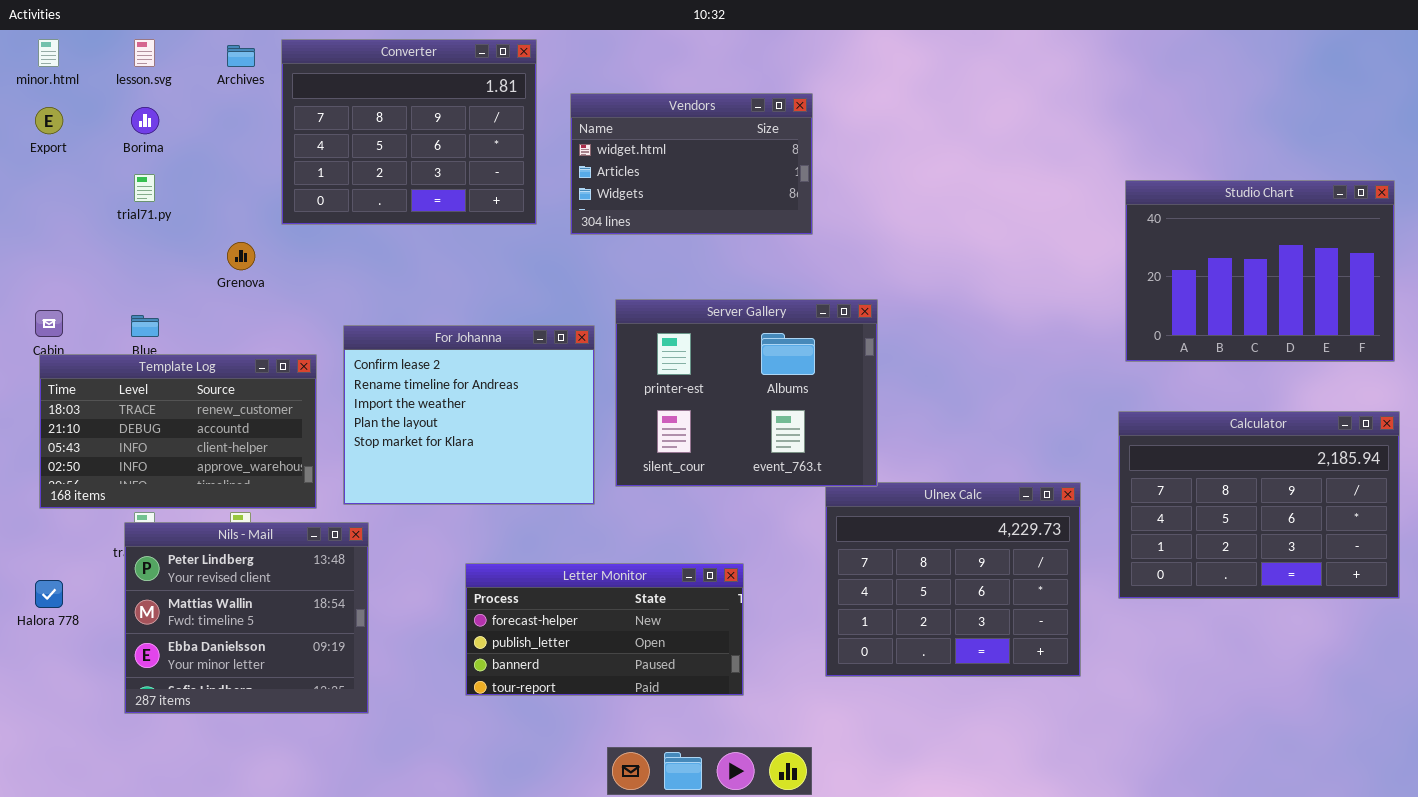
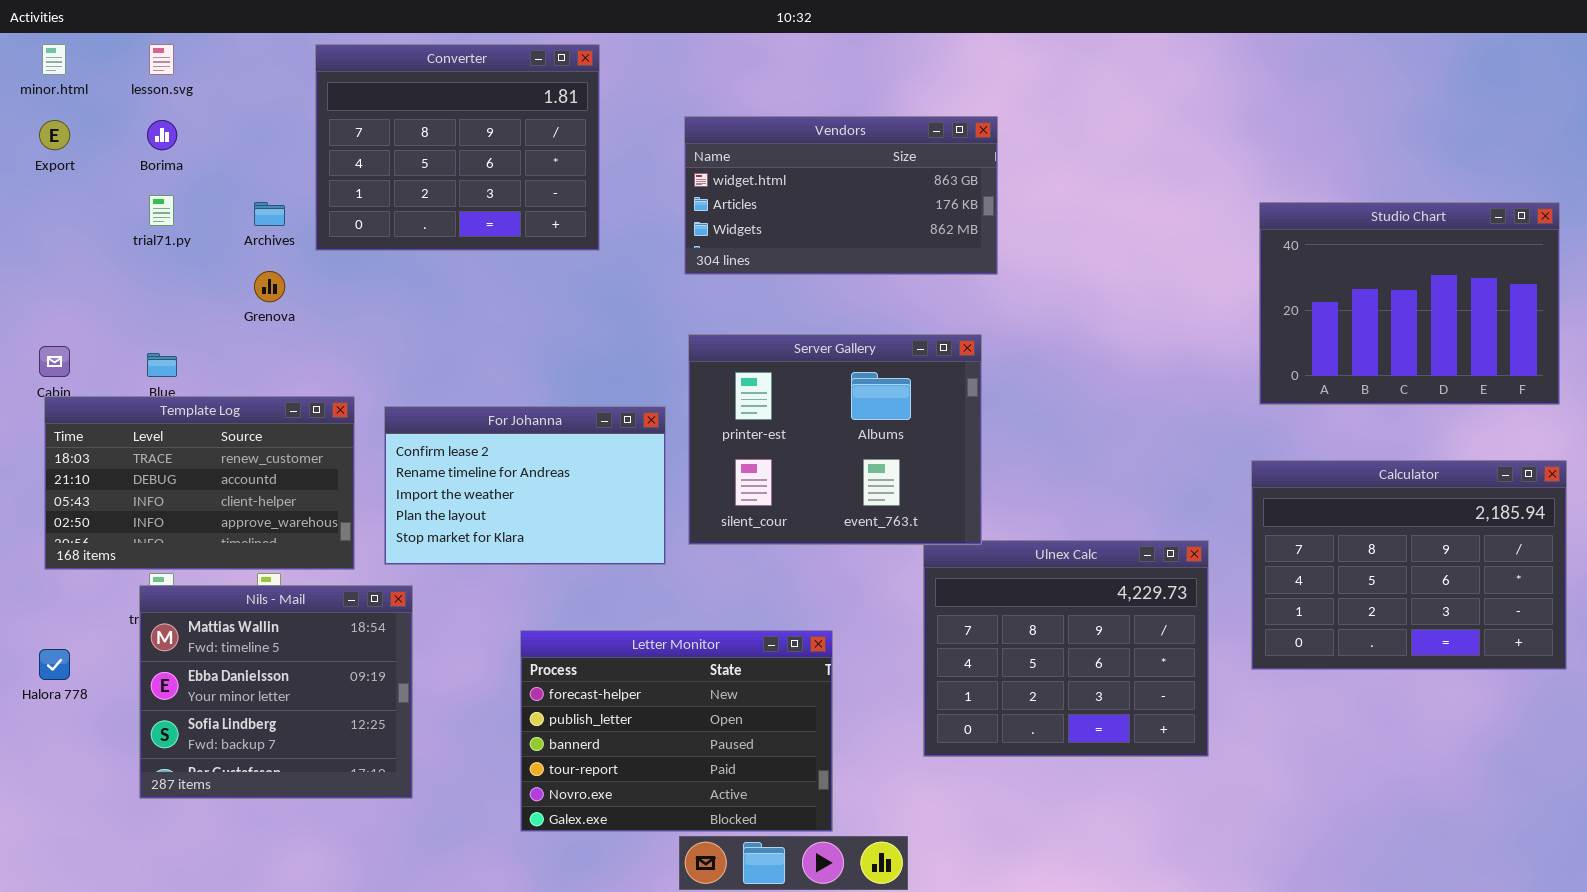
Archives: [227,45,255,67] -> [254,202,285,226], moved
Vendors: [570,93,813,235] -> [684,116,998,275], moved, resized
For Johanna: [343,325,595,505] -> [384,406,666,565], resized
Nils - Mail: [124,522,369,714] -> [139,585,413,799], scrolled down 1 row
Letter Monitor: [465,563,744,696] -> [520,630,833,832], resized

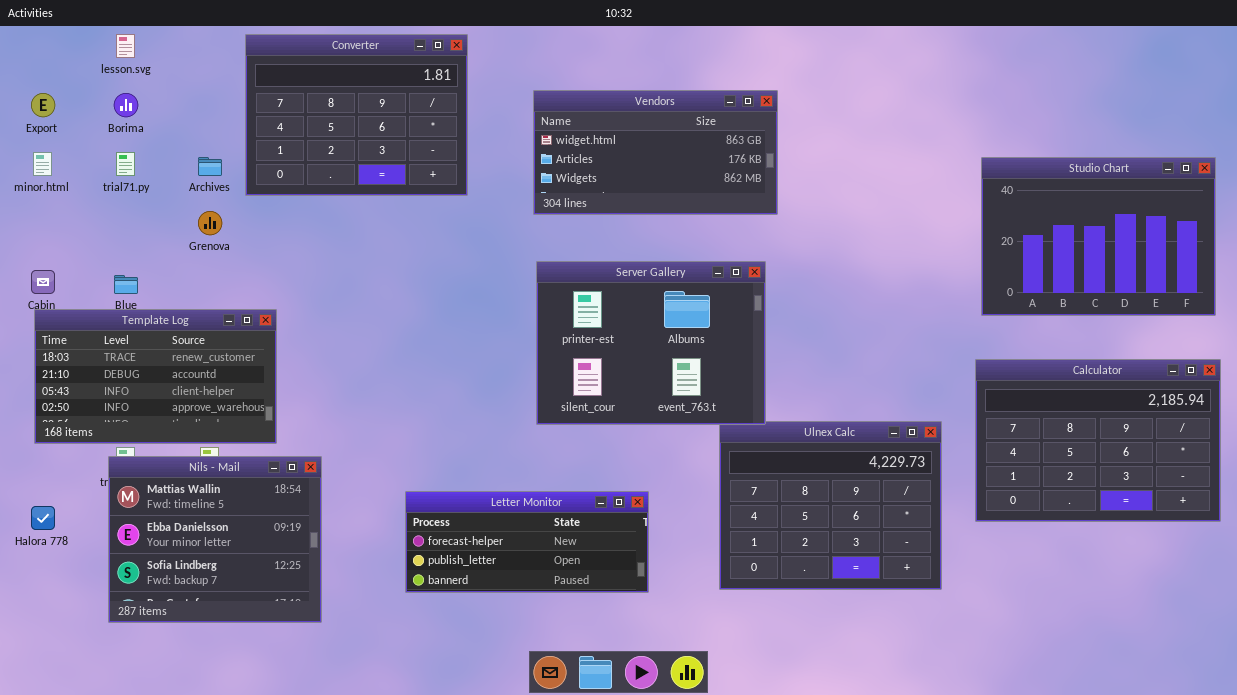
minor.html: [42,44,66,75] -> [33,152,52,176], moved
For Johanna: [384,406,666,565] -> none, closed
Letter Monitor: [520,630,833,832] -> [405,491,649,593], resized

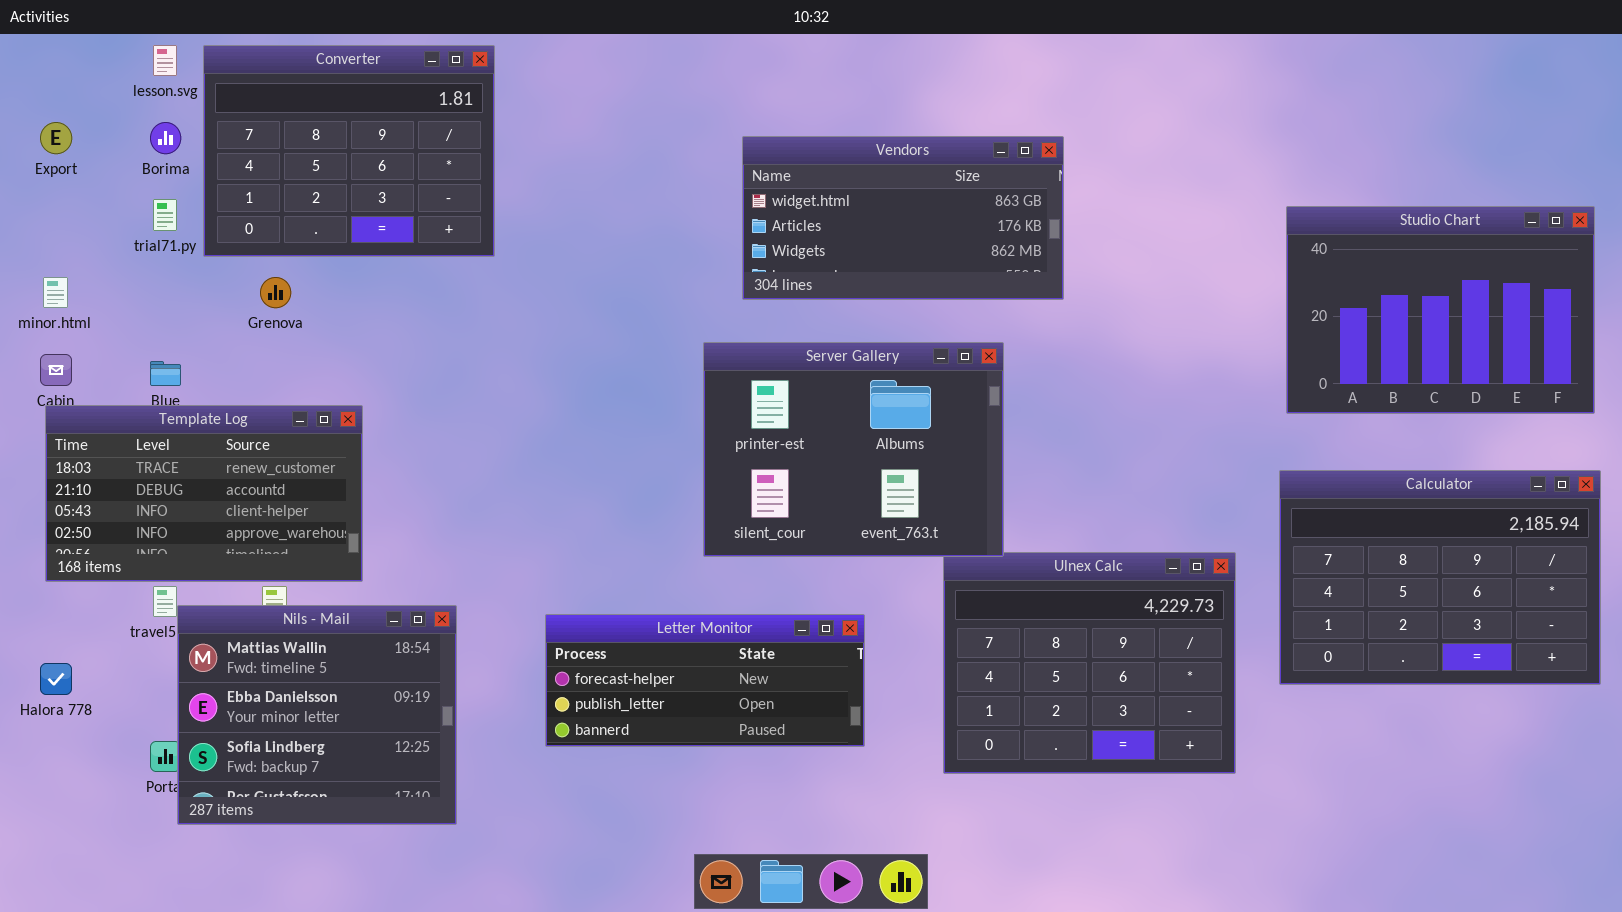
Converter: [245,34,468,196] -> [203,45,495,257], moved
Vendors: [533,90,778,215] -> [742,136,1064,300], moved
minor.html: [33,152,52,176] -> [43,277,68,308], moved
Nils - Mail: [108,456,322,623] -> [177,605,457,825], moved
Letter Monitor: [405,491,649,593] -> [545,614,865,747], moved

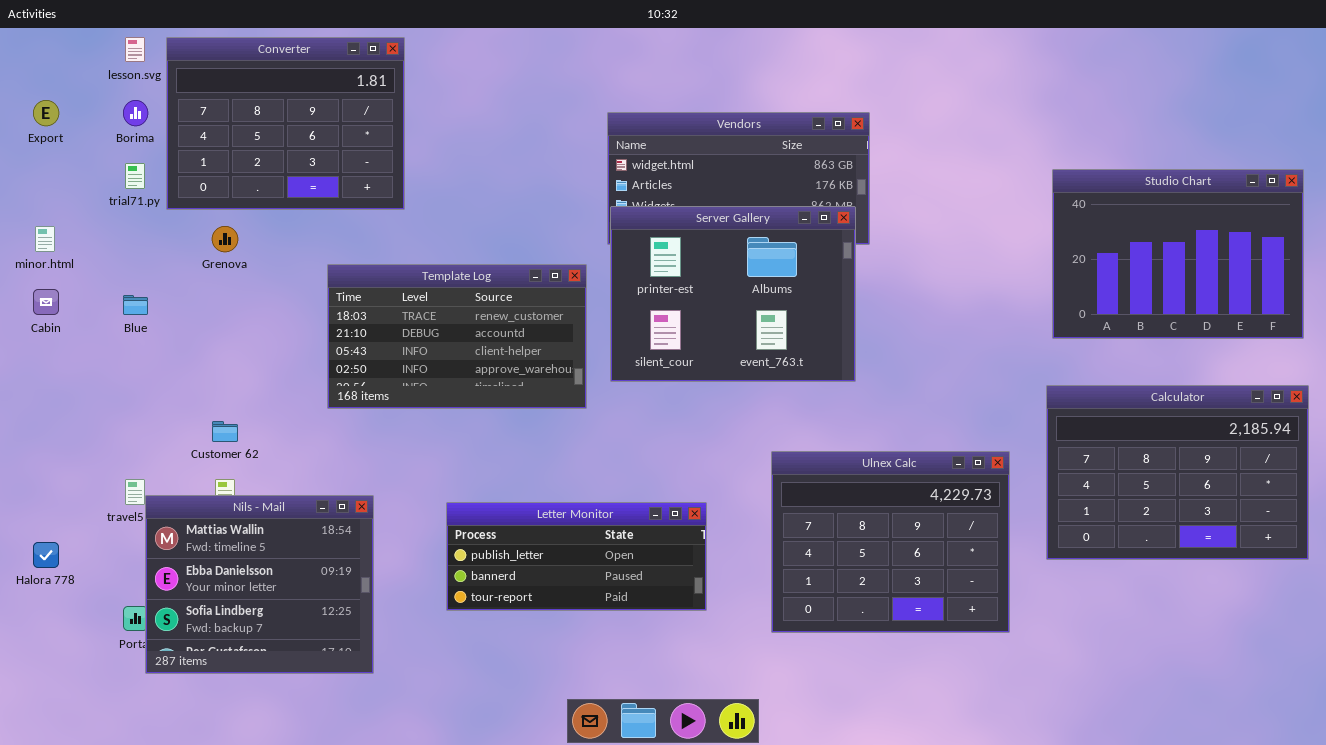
Server Gallery: [703,342,1004,557] -> [610,206,856,382], moved
Template Log: [45,405,363,582] -> [327,264,587,409], moved
Letter Monitor: [545,614,865,747] -> [446,502,707,611], scrolled down 1 row

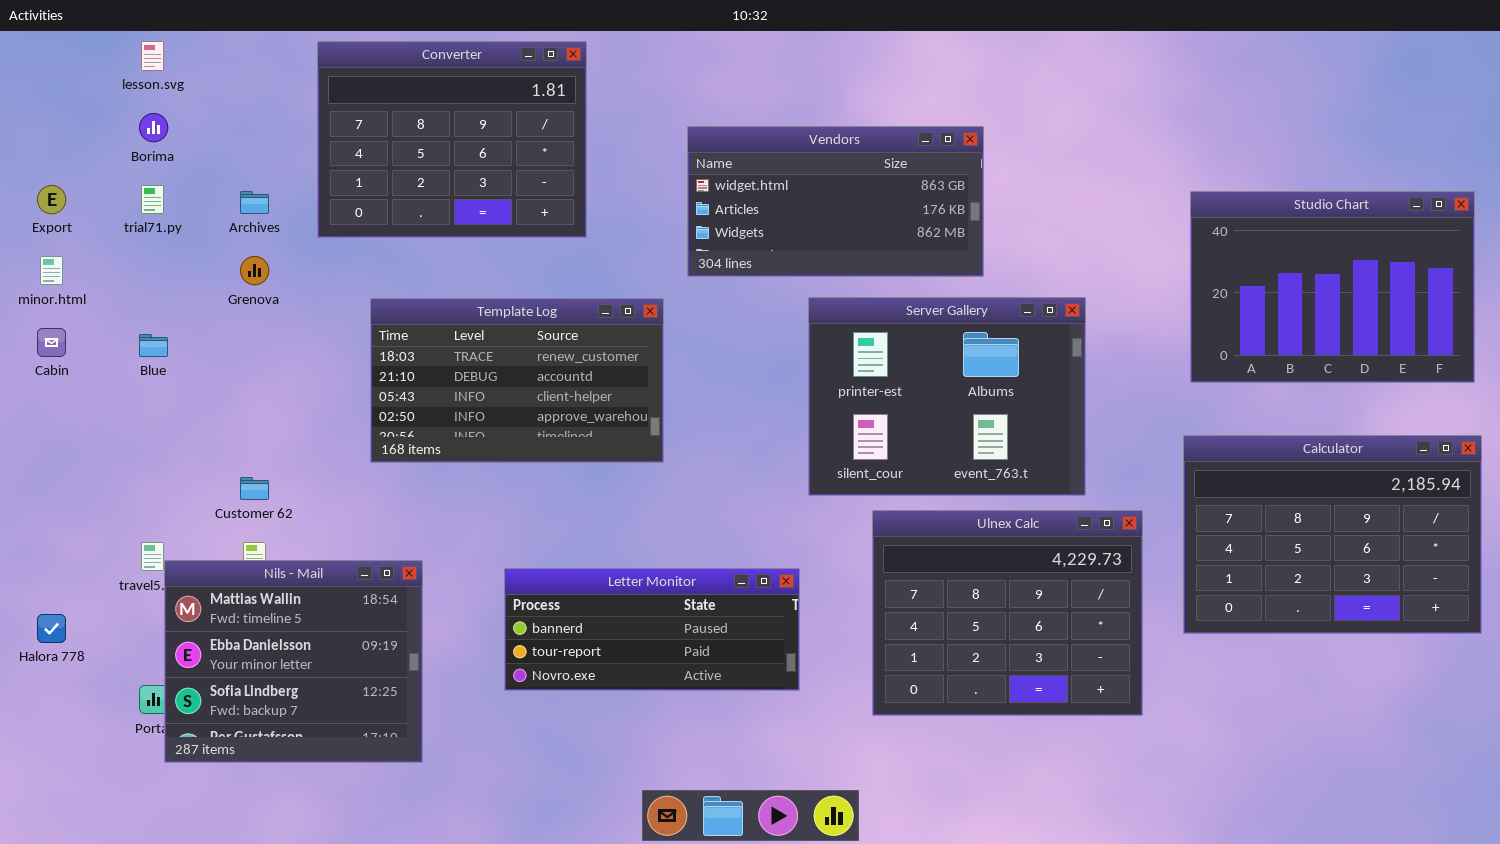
Converter: [166,37,405,210] -> [317,41,587,238], moved
Export: [33,100,59,126] -> [37,185,66,214], moved
Server Gallery: [610,206,856,382] -> [808,297,1086,496], moved
Letter Monitor: [446,502,707,611] -> [504,568,800,691], scrolled down 1 row

